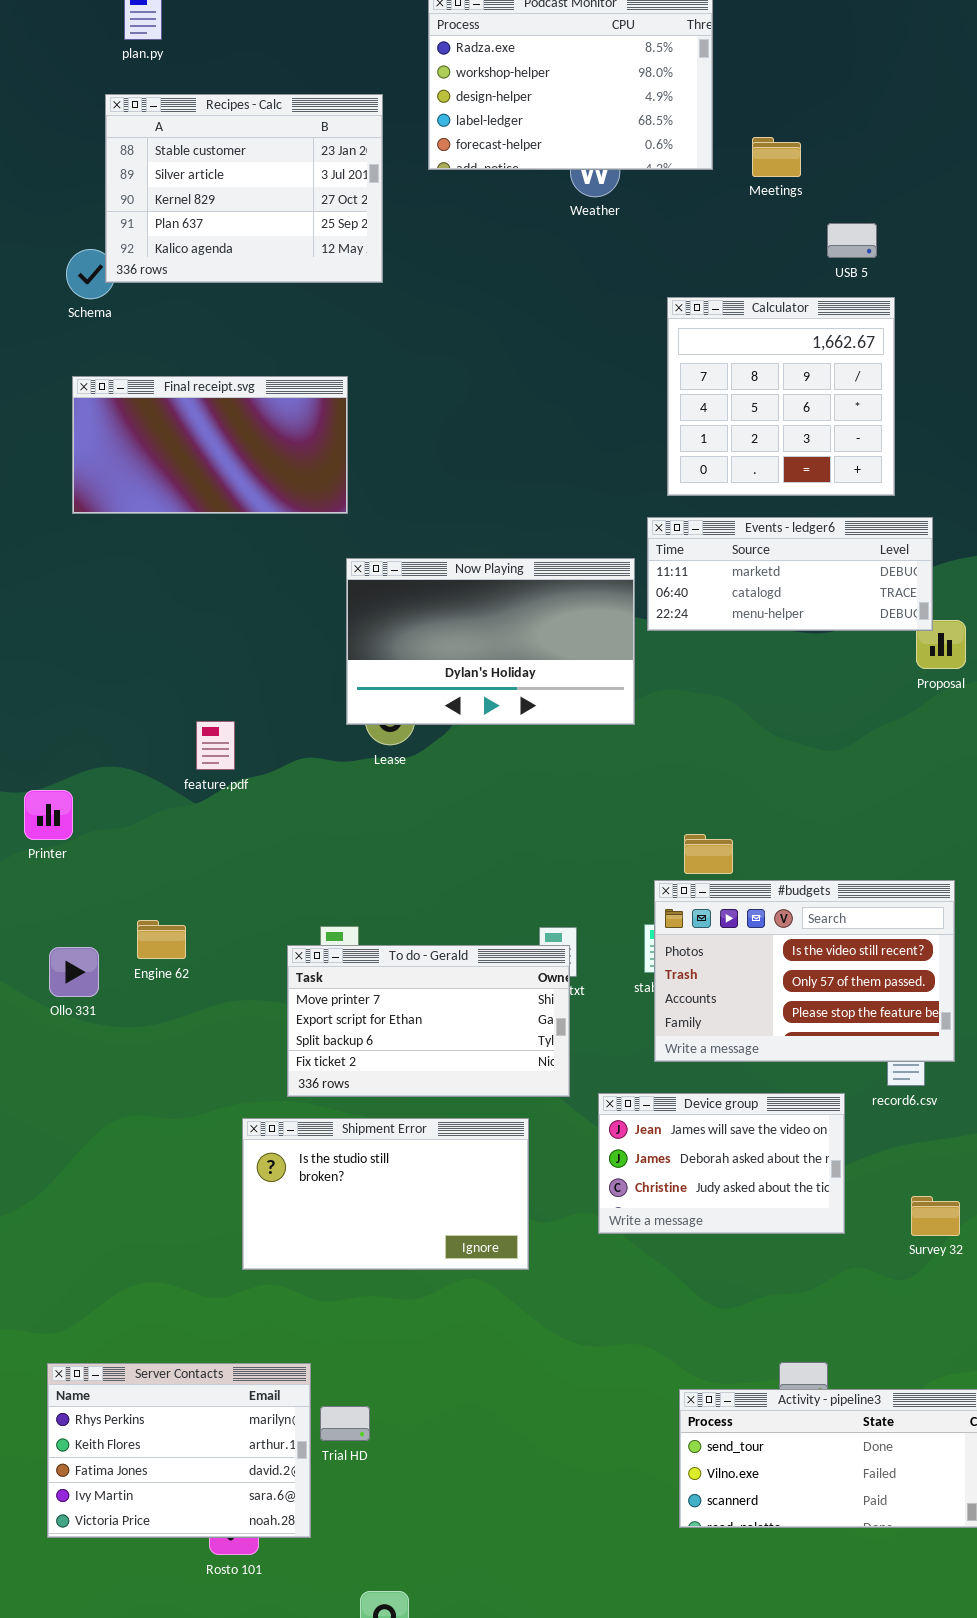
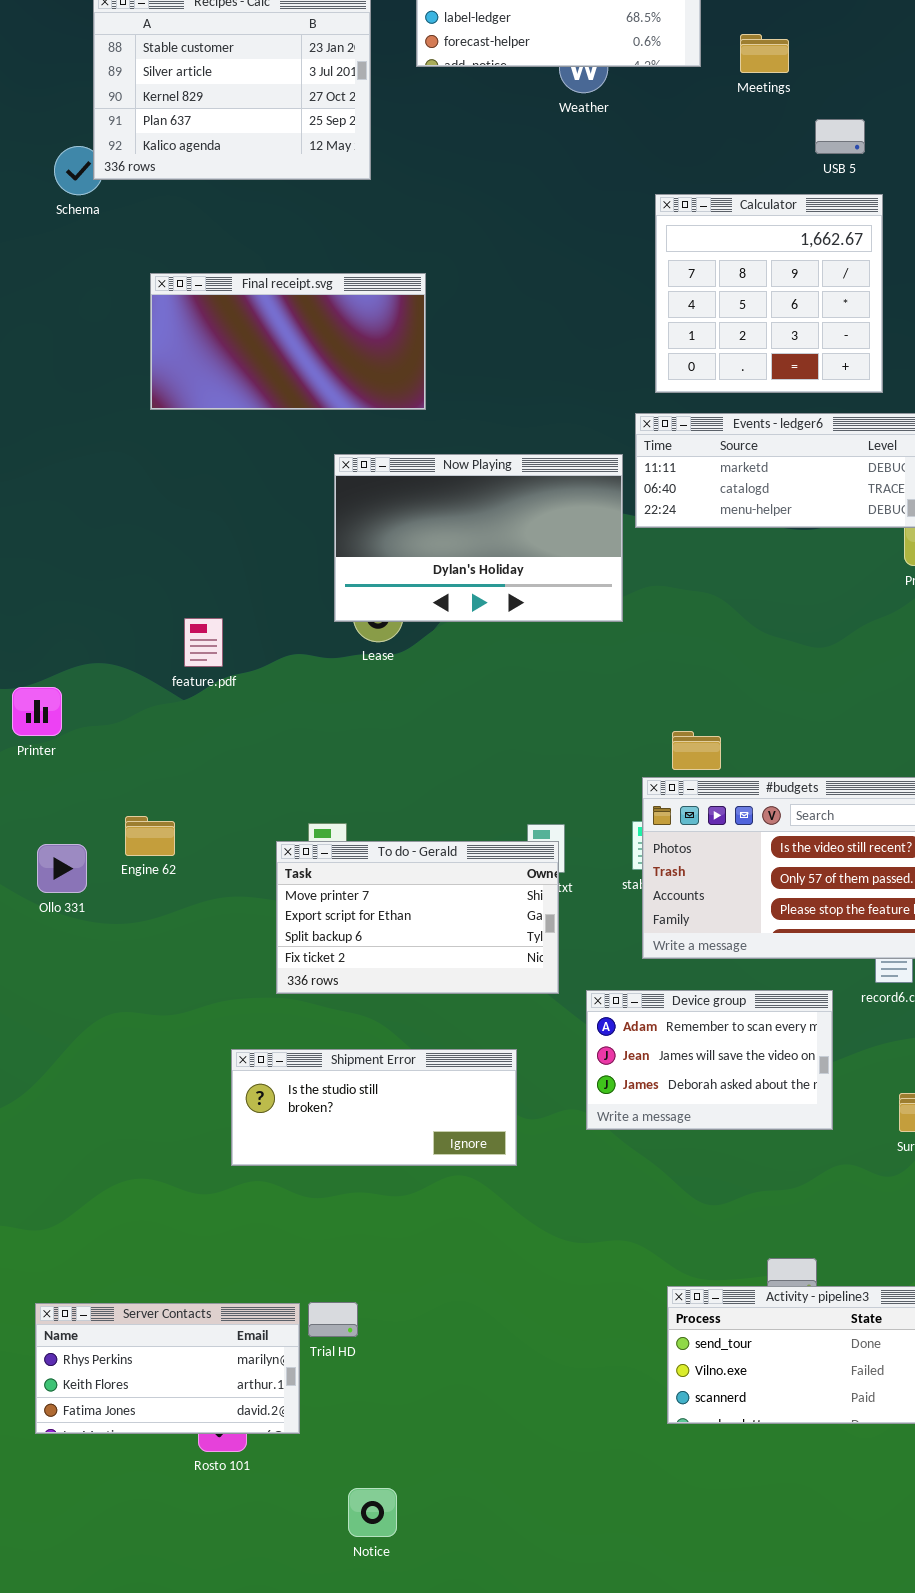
Final receipt.svg: [72,376,348,514] -> [150,273,426,410], moved
Device group: [598,1093,845,1234] -> [586,990,833,1130], scrolled up 1 row
Shipment Error: [242,1118,529,1270] -> [231,1049,517,1166], resized
Server Contacts: [47,1363,311,1538] -> [35,1303,300,1434], resized

